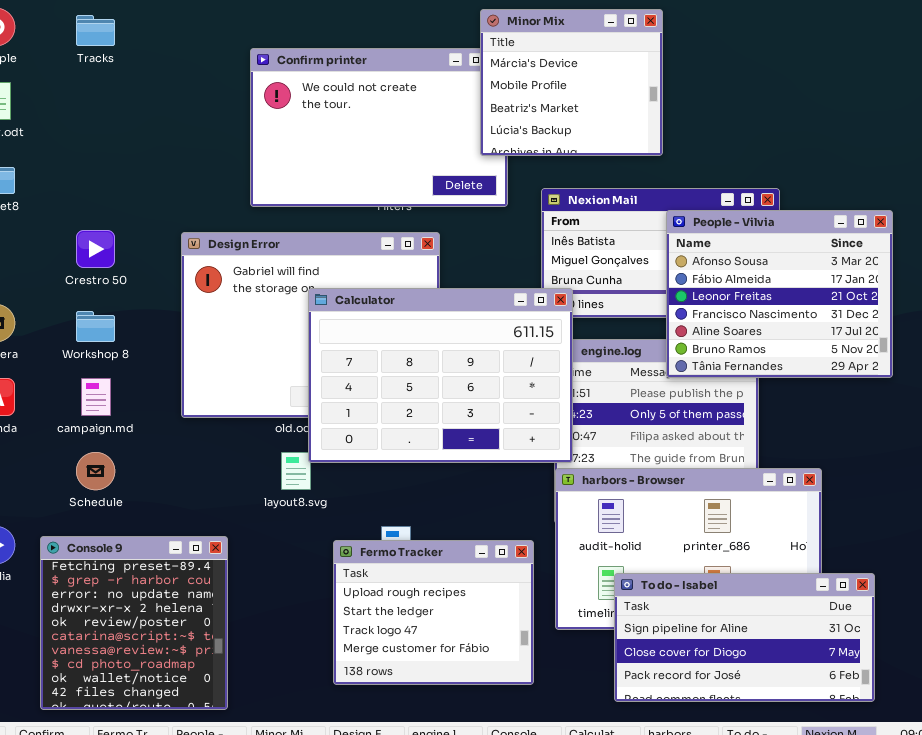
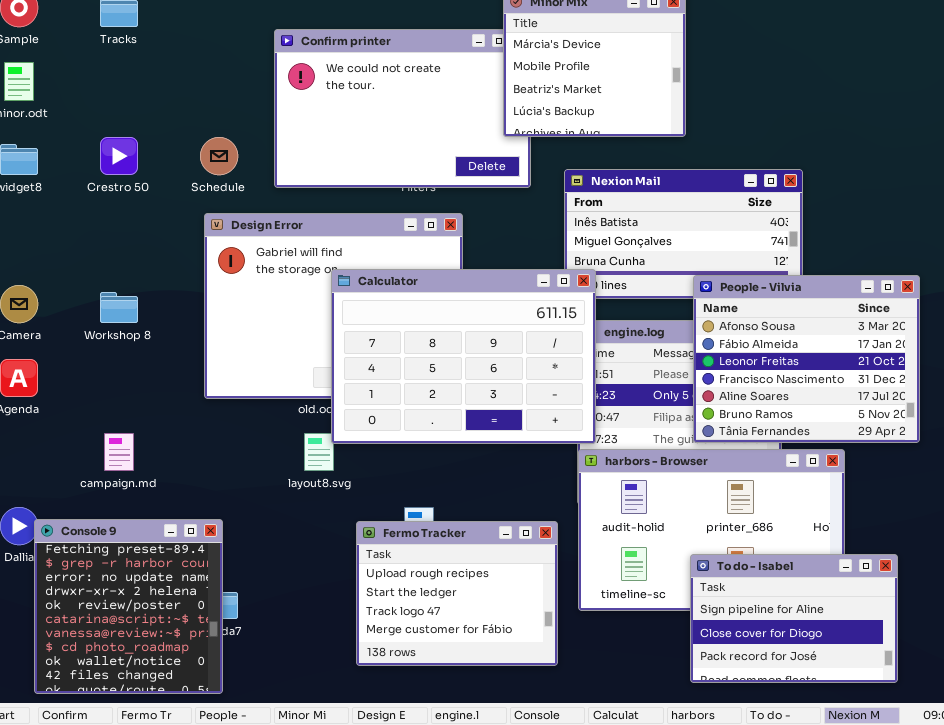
People - Vilvia: [666,210,893,378] -> [693,275,920,443], moved
Crestro 50: [76,230,115,268] -> [100,137,138,175], moved
campaign.md: [81,378,111,416] -> [104,433,134,471], moved
Schedule: [76,452,115,490] -> [200,137,238,175], moved
Console 9: [40,536,228,710] -> [34,519,223,694], moved
To do - Isabel: [614,573,875,702] -> [690,554,898,683], resized

